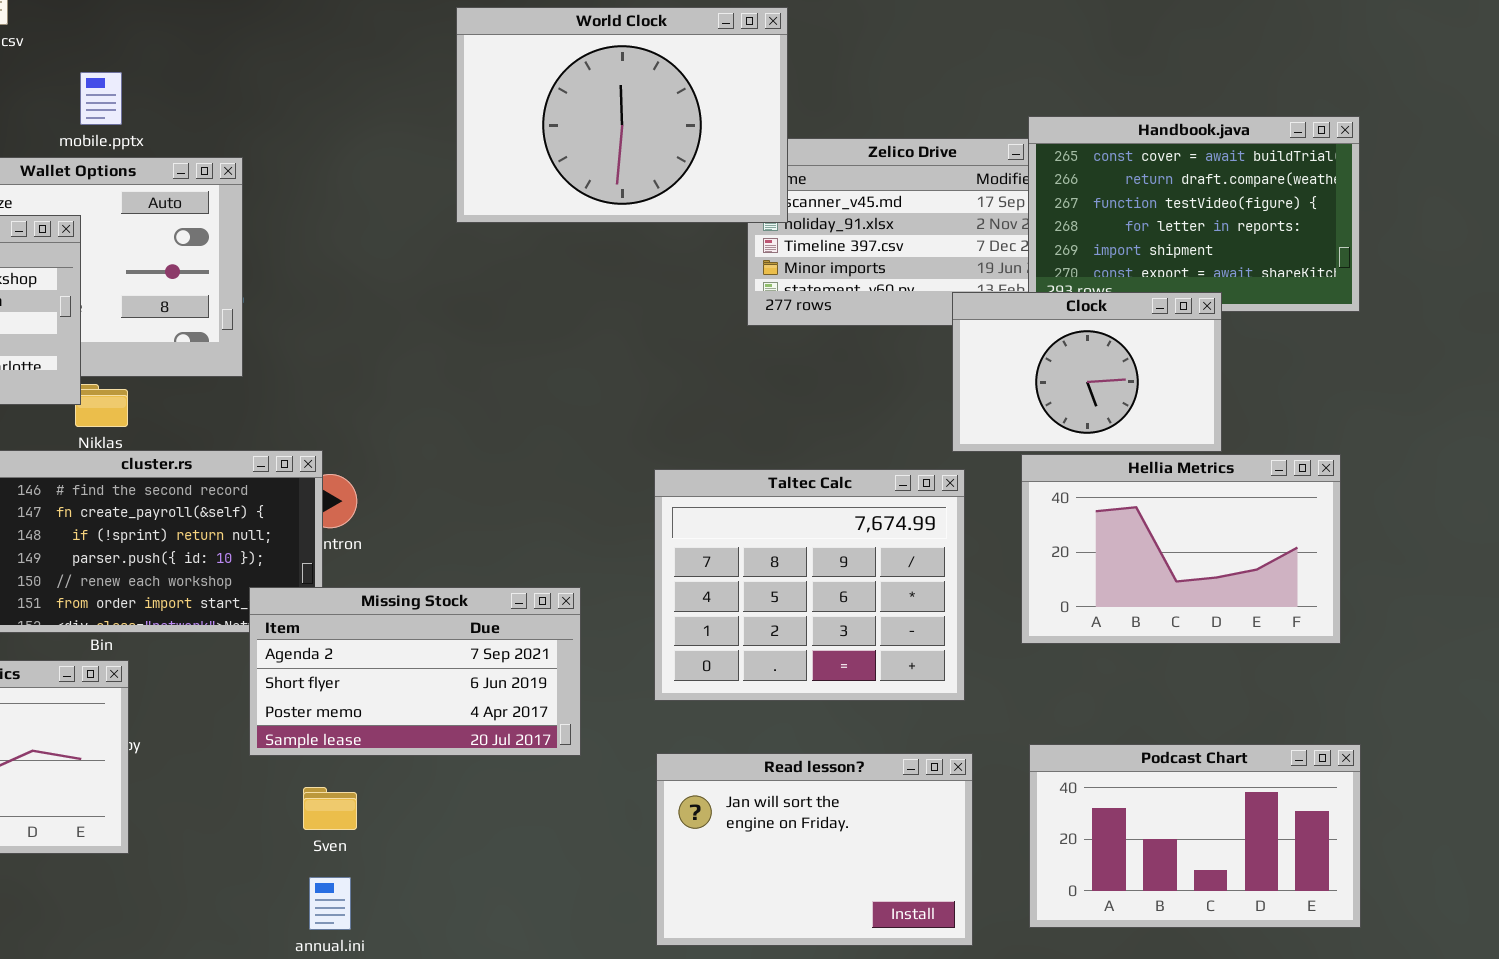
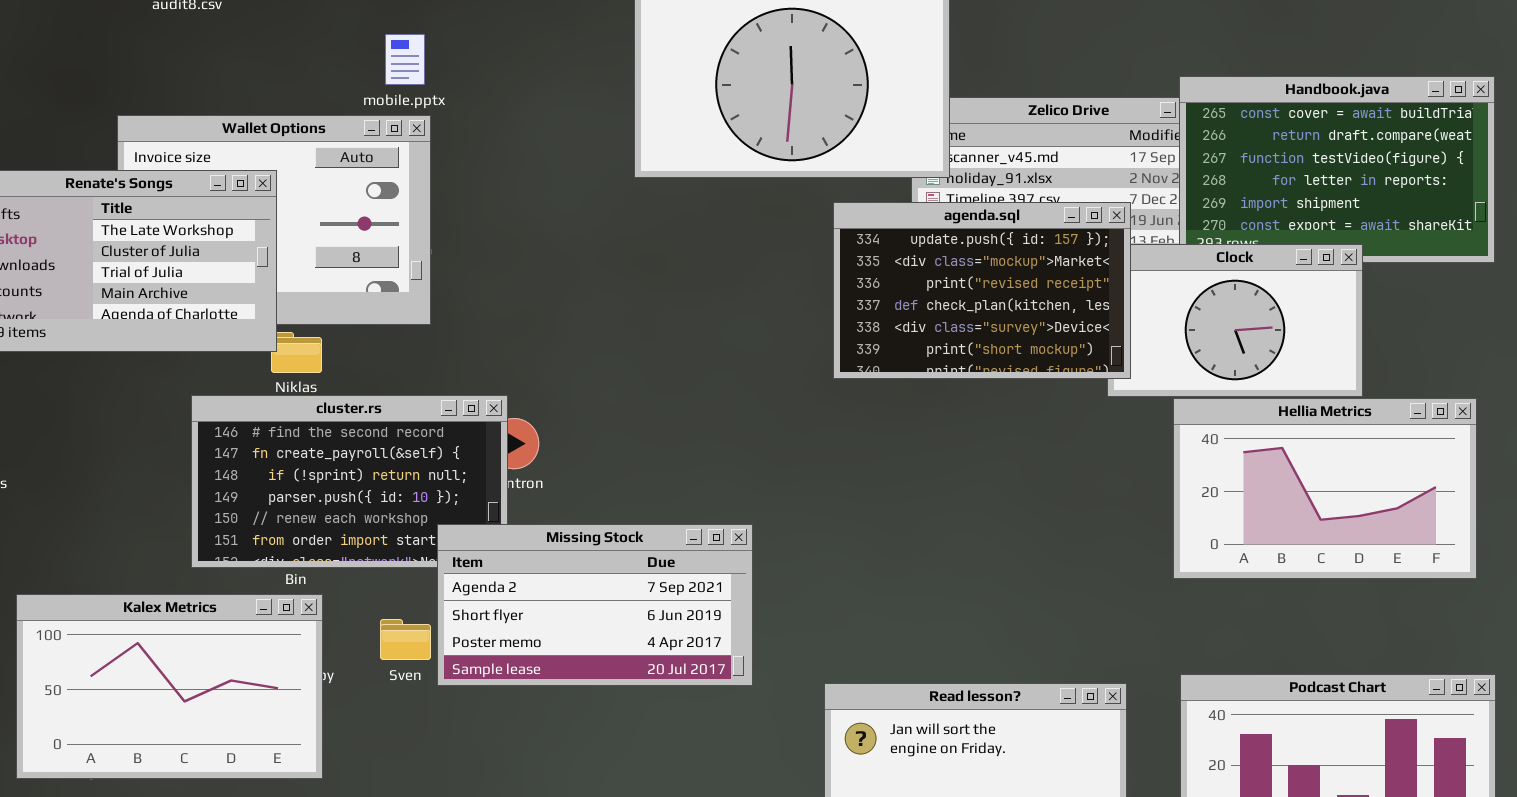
mobile.pptx: [80,72,122,125] -> [385,34,425,85], moved
agenda.sql: none -> [833,202,1131,379], opened
Taltec Calc: [654,469,965,701] -> none, closed
Sven: [303,787,357,830] -> [380,619,431,660], moved

